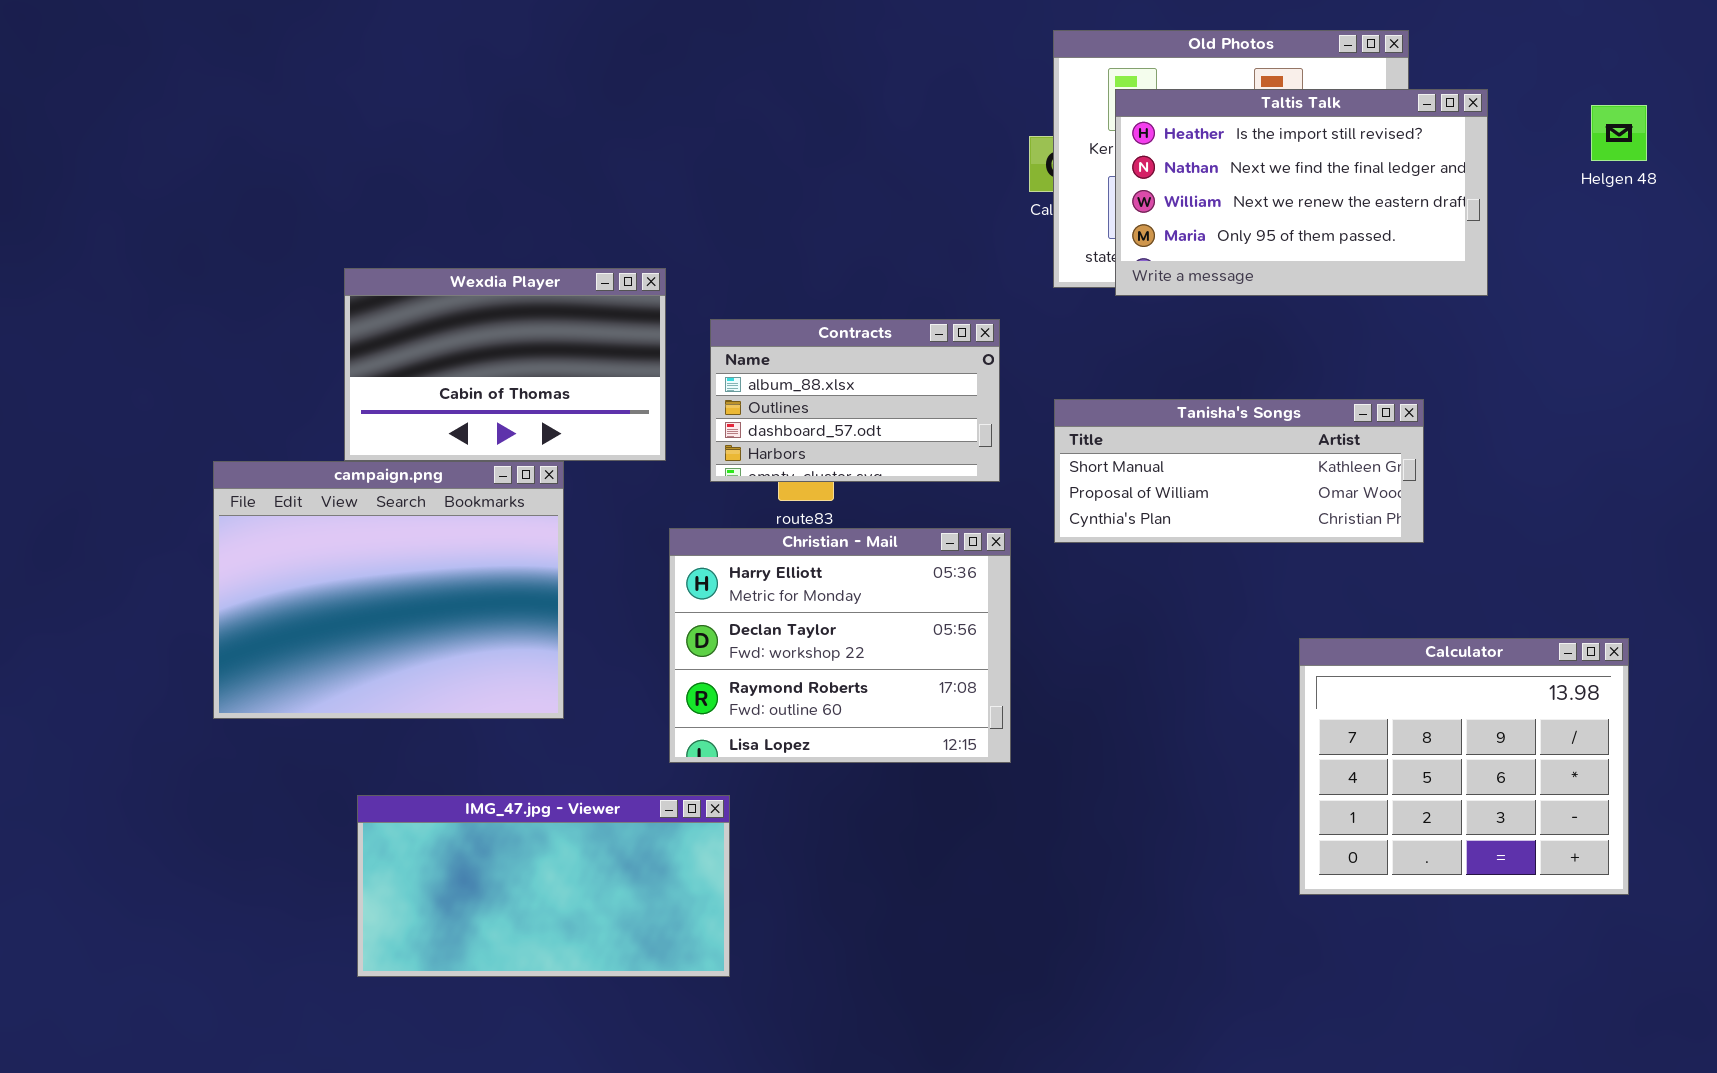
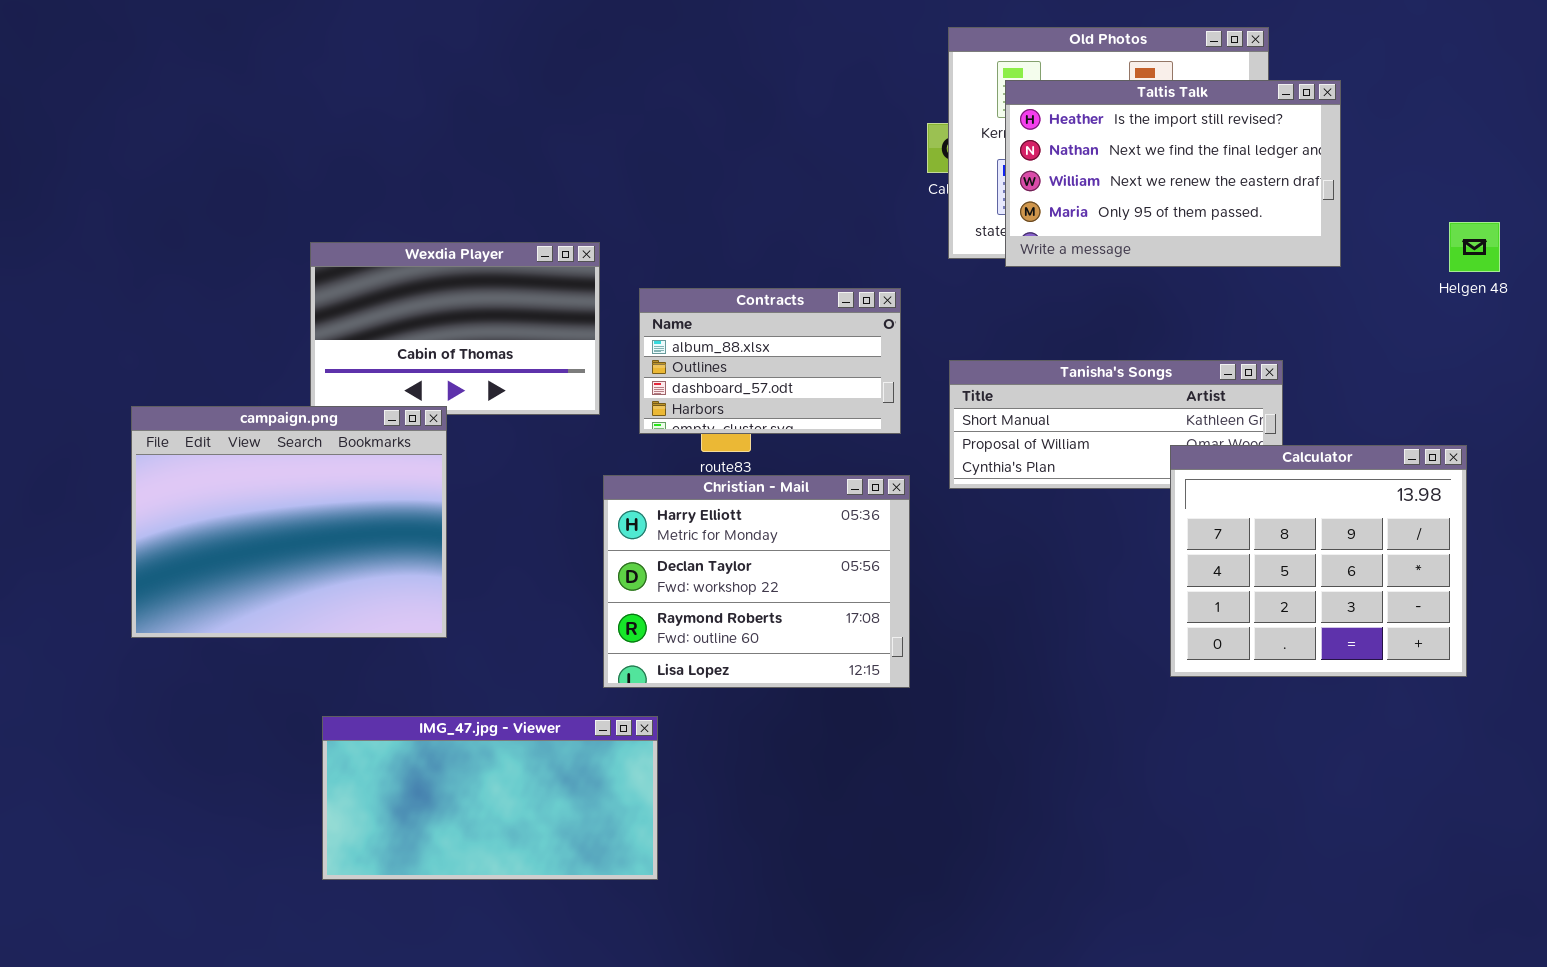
Helgen 48: [1591,105,1647,161] -> [1449,222,1500,272], moved
campaign.png: [213,461,564,719] -> [131,406,447,638], moved
Calculator: [1299,638,1629,895] -> [1170,445,1467,677], moved

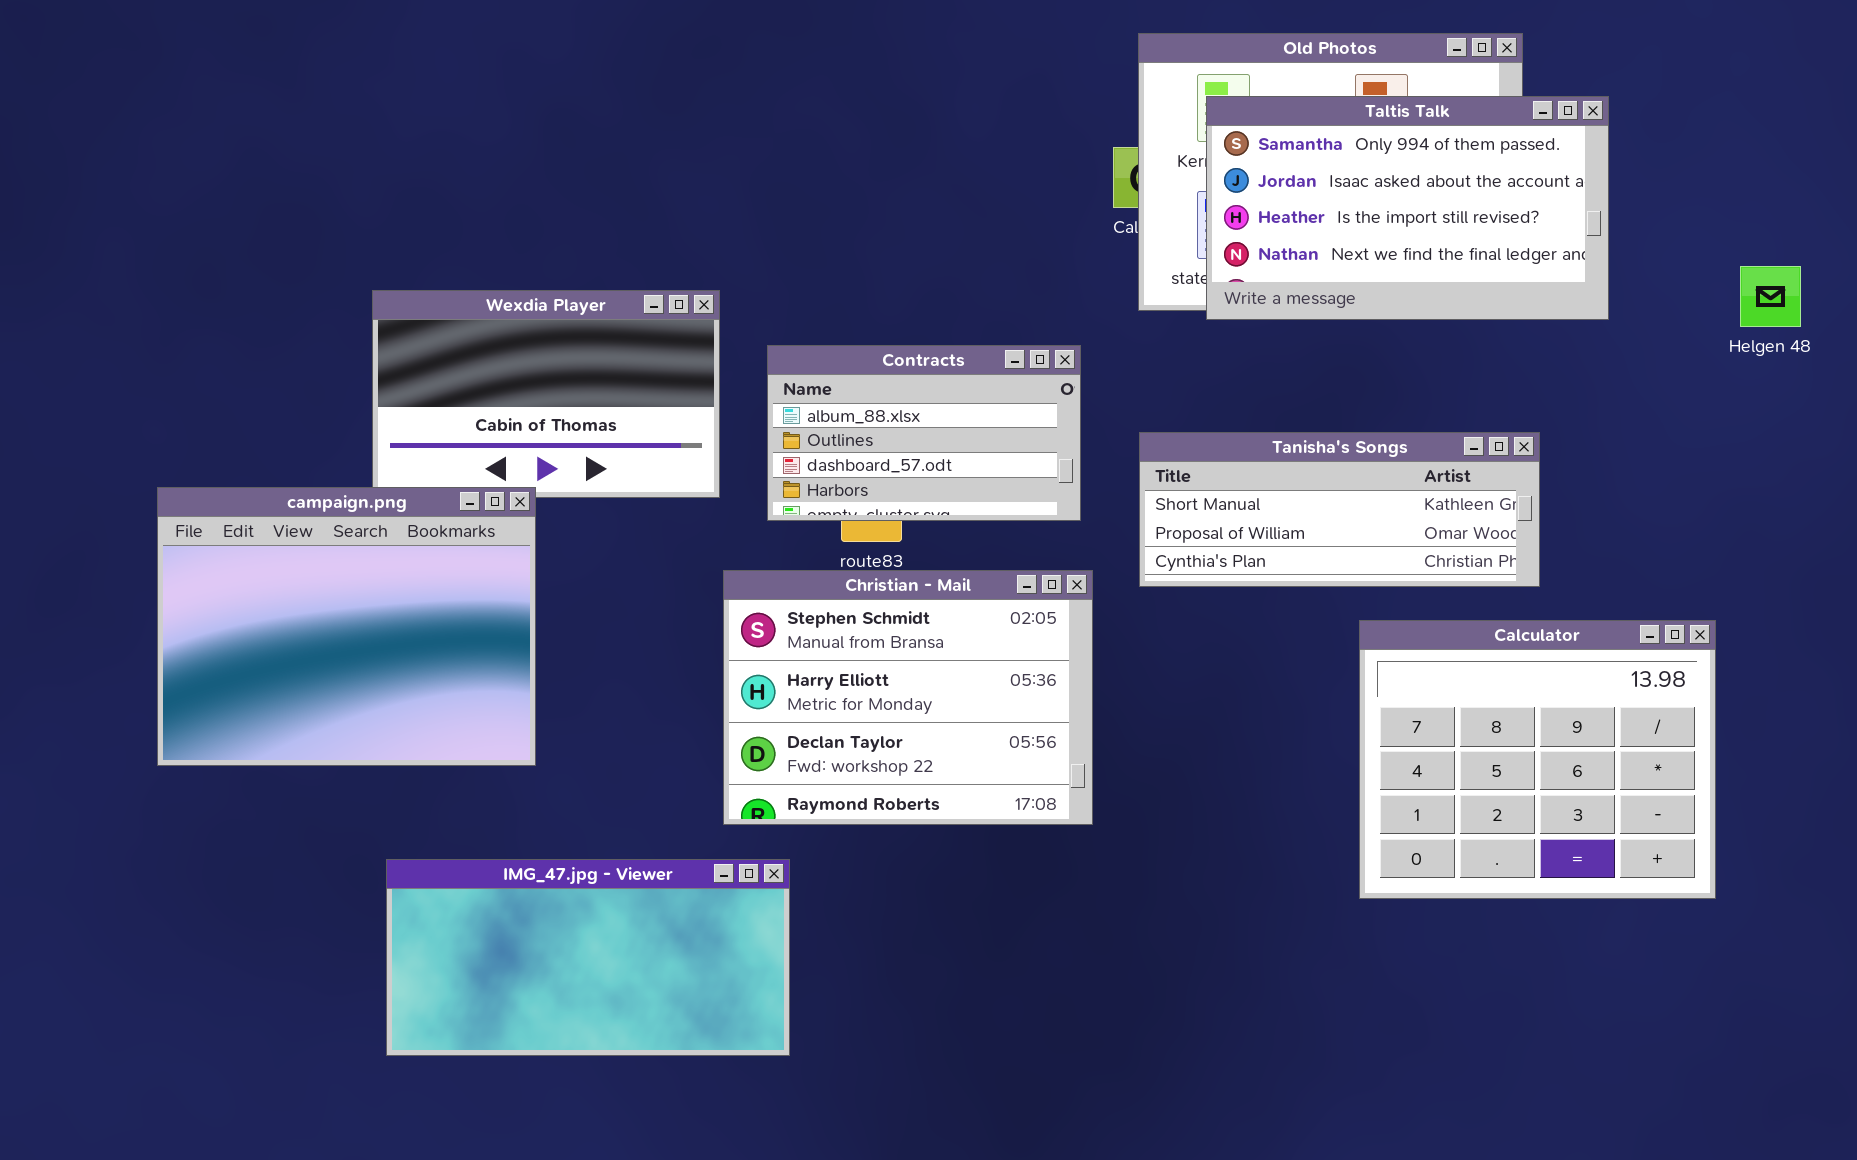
Taltis Talk: [1005,80,1341,267] -> [1206,96,1609,320], scrolled up 2 rows
Calculator: [1170,445,1467,677] -> [1359,620,1716,899], moved
Christian - Mail: [603,475,910,688] -> [723,570,1093,825], scrolled up 1 row

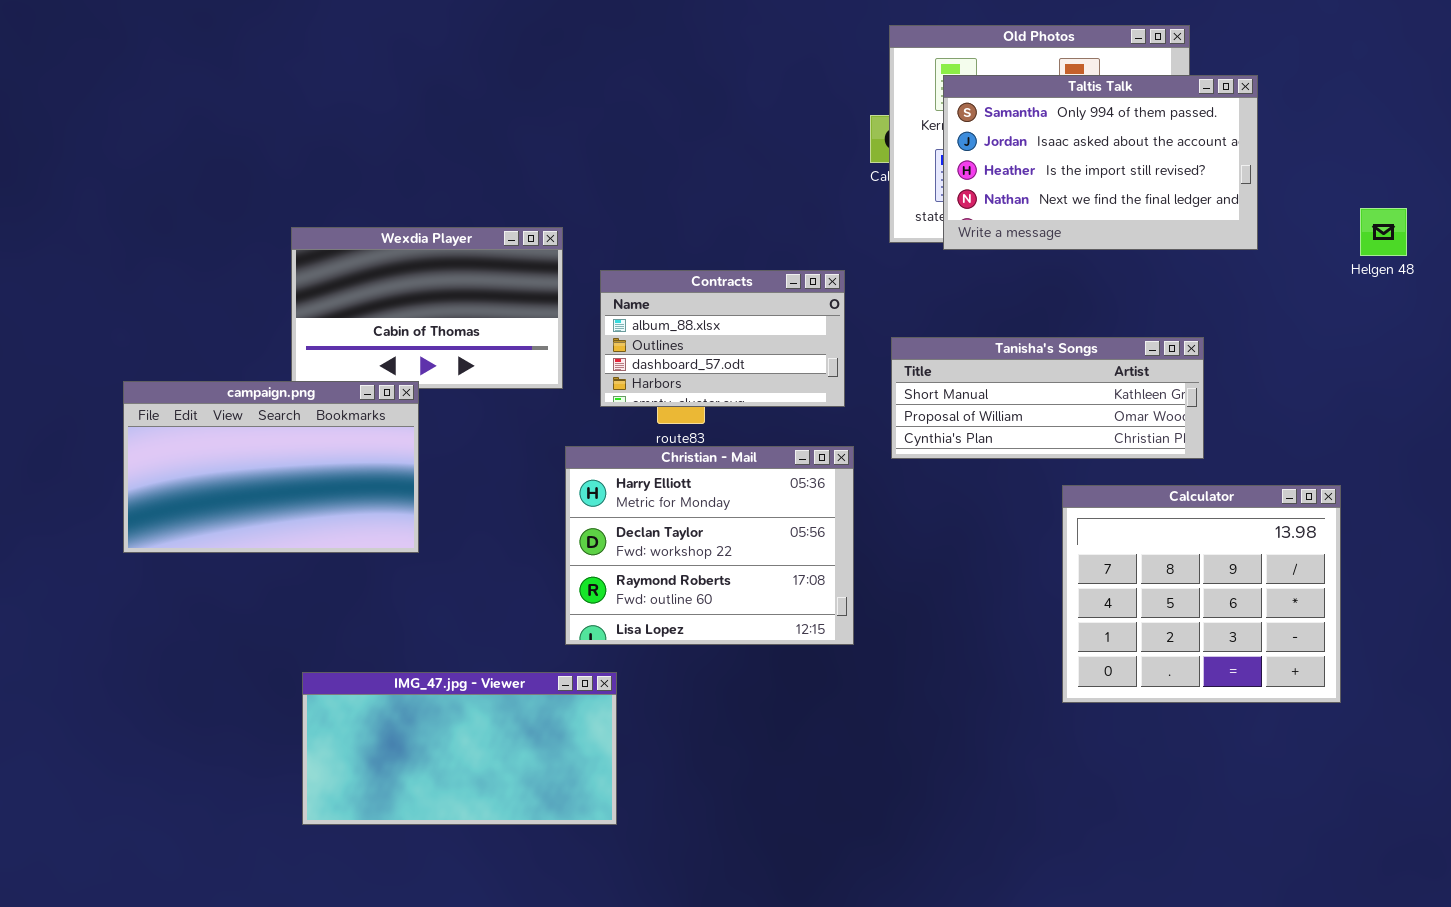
campaign.png: [157,487,536,766] -> [123,381,419,553], resized
Christian - Mail: [723,570,1093,825] -> [565,446,854,645], scrolled down 1 row

